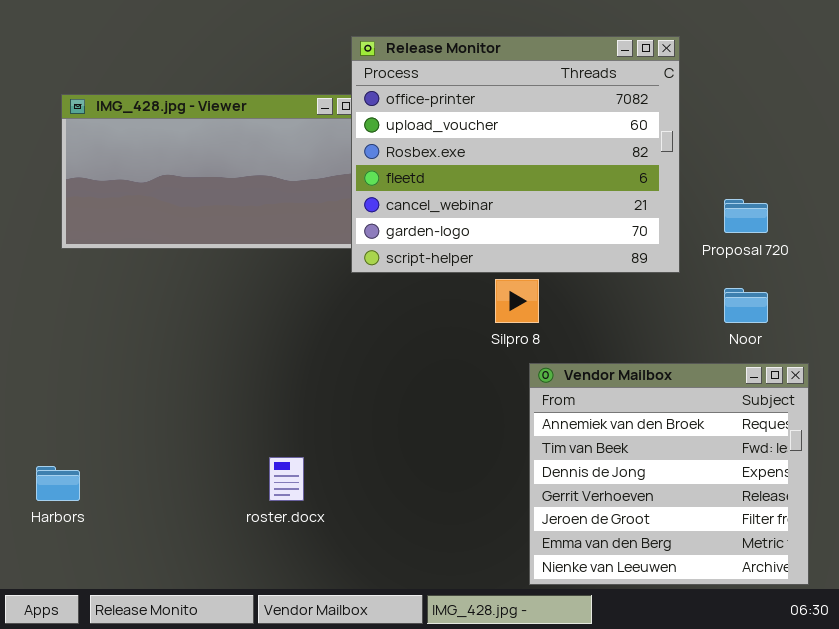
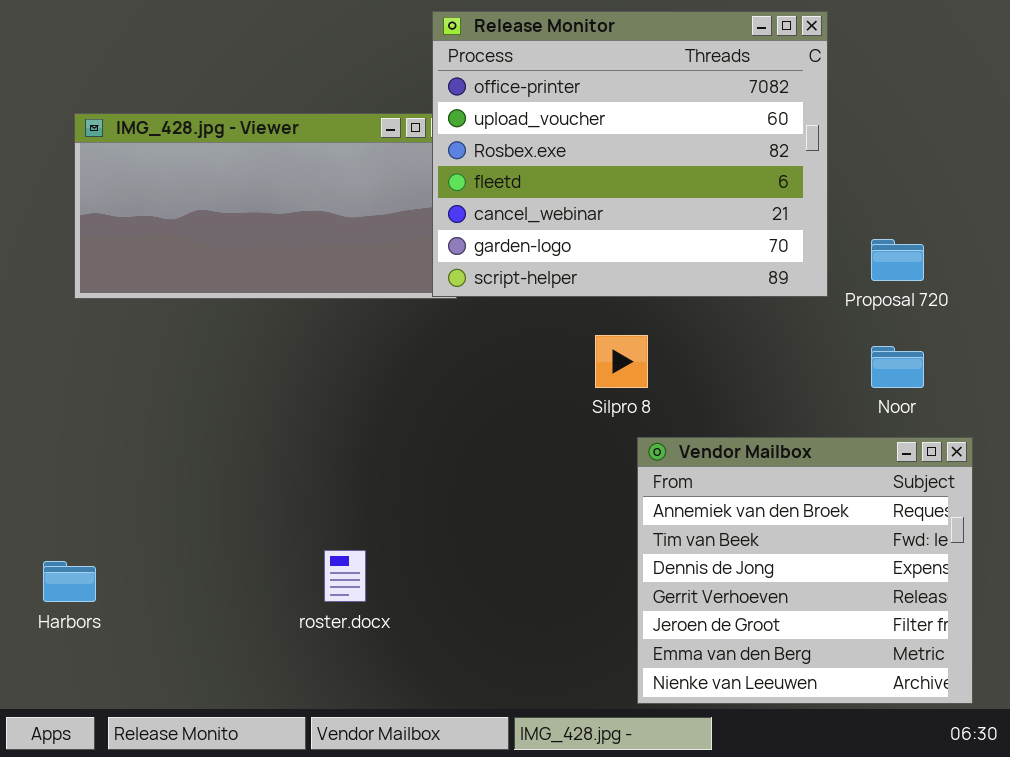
Release Monitor: [351,36,680,273] -> [432,11,828,297], moved

